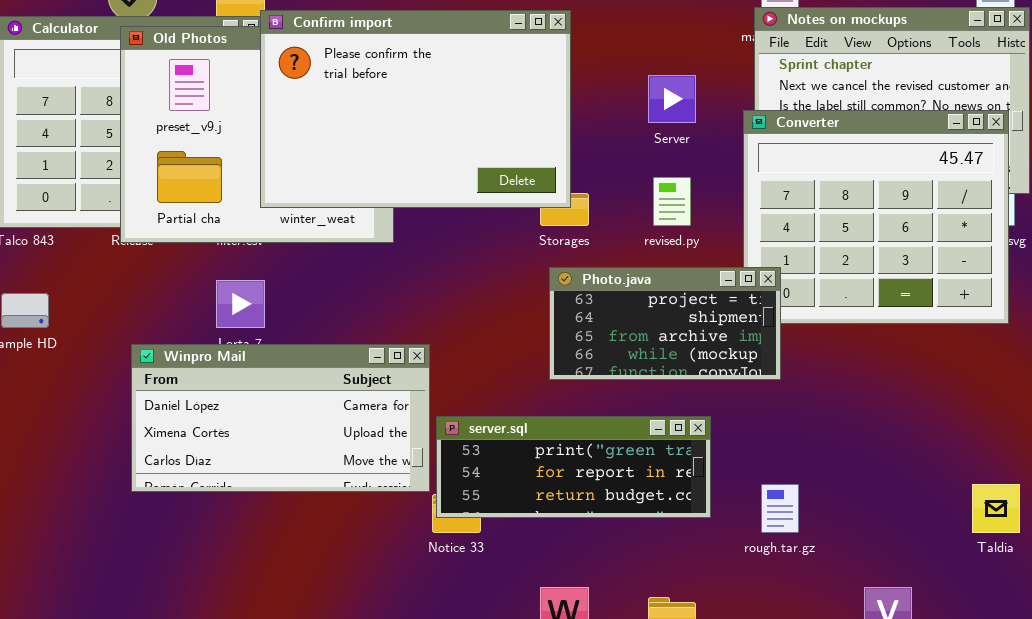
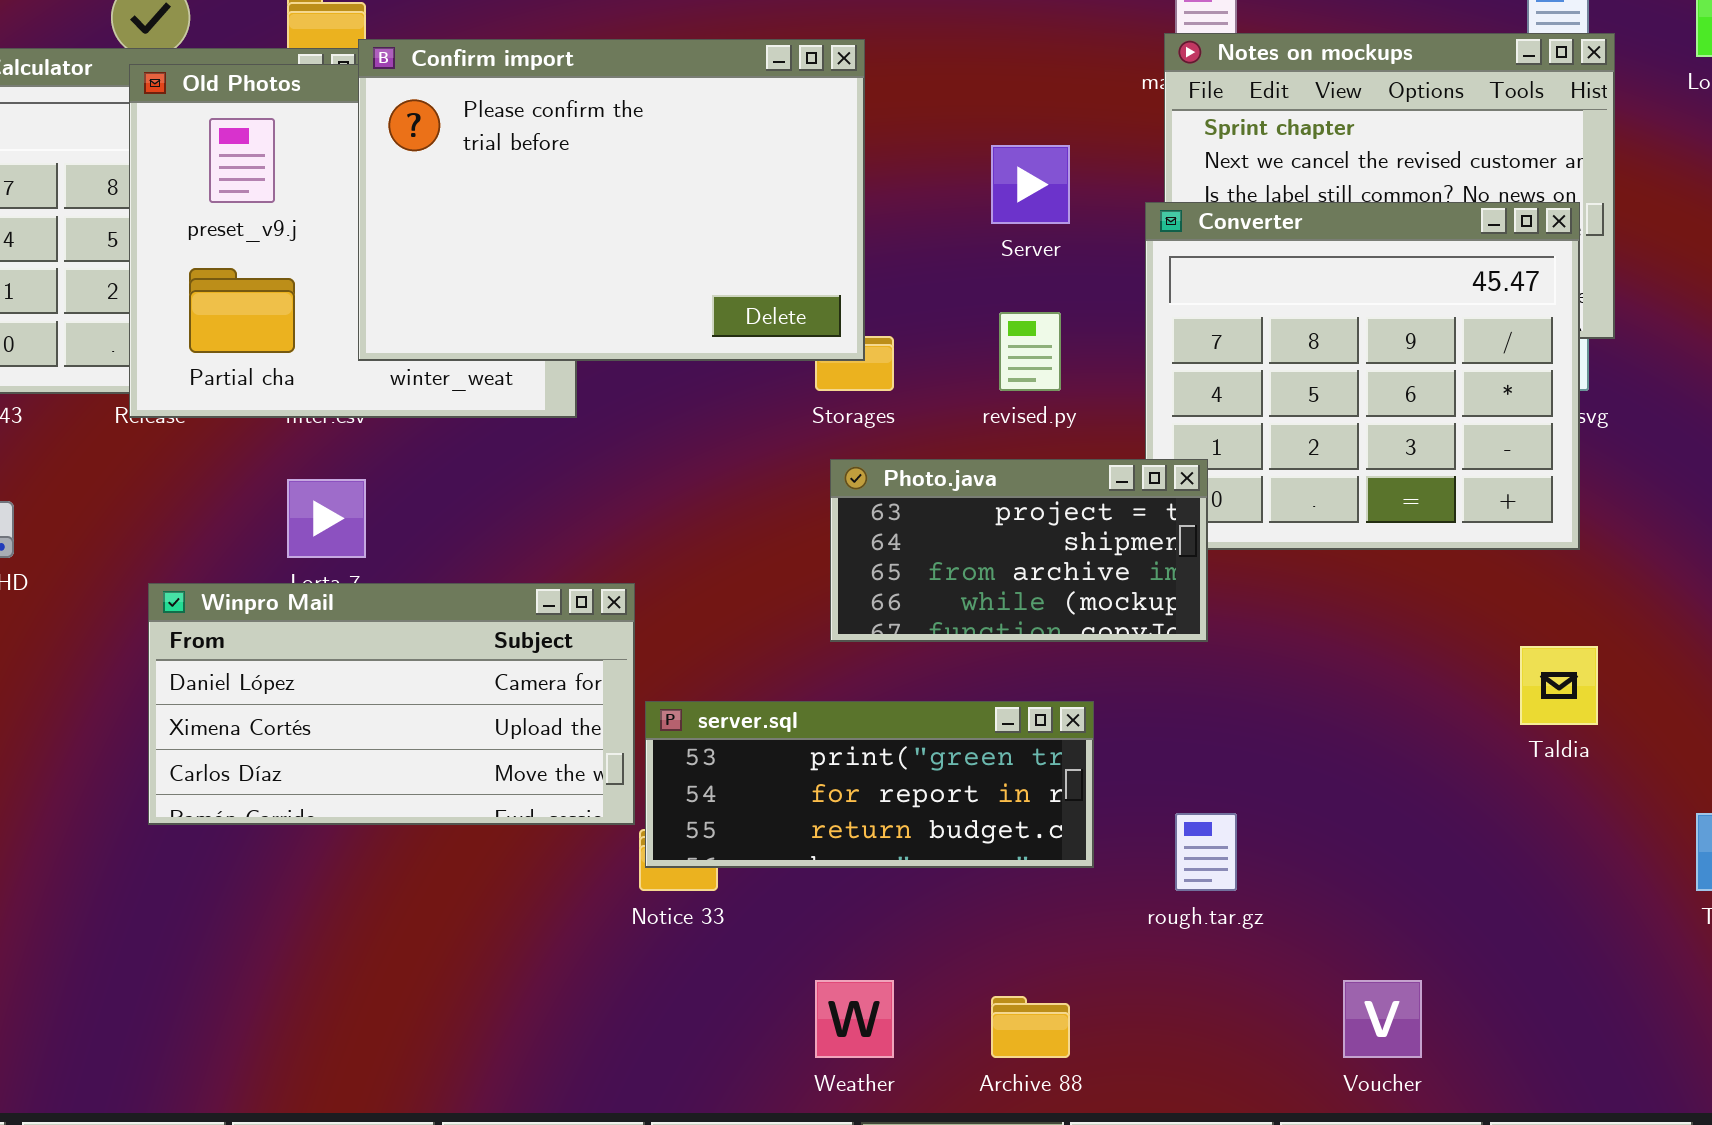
Taldia: [972,484,1020,533] -> [1520,646,1598,725], moved

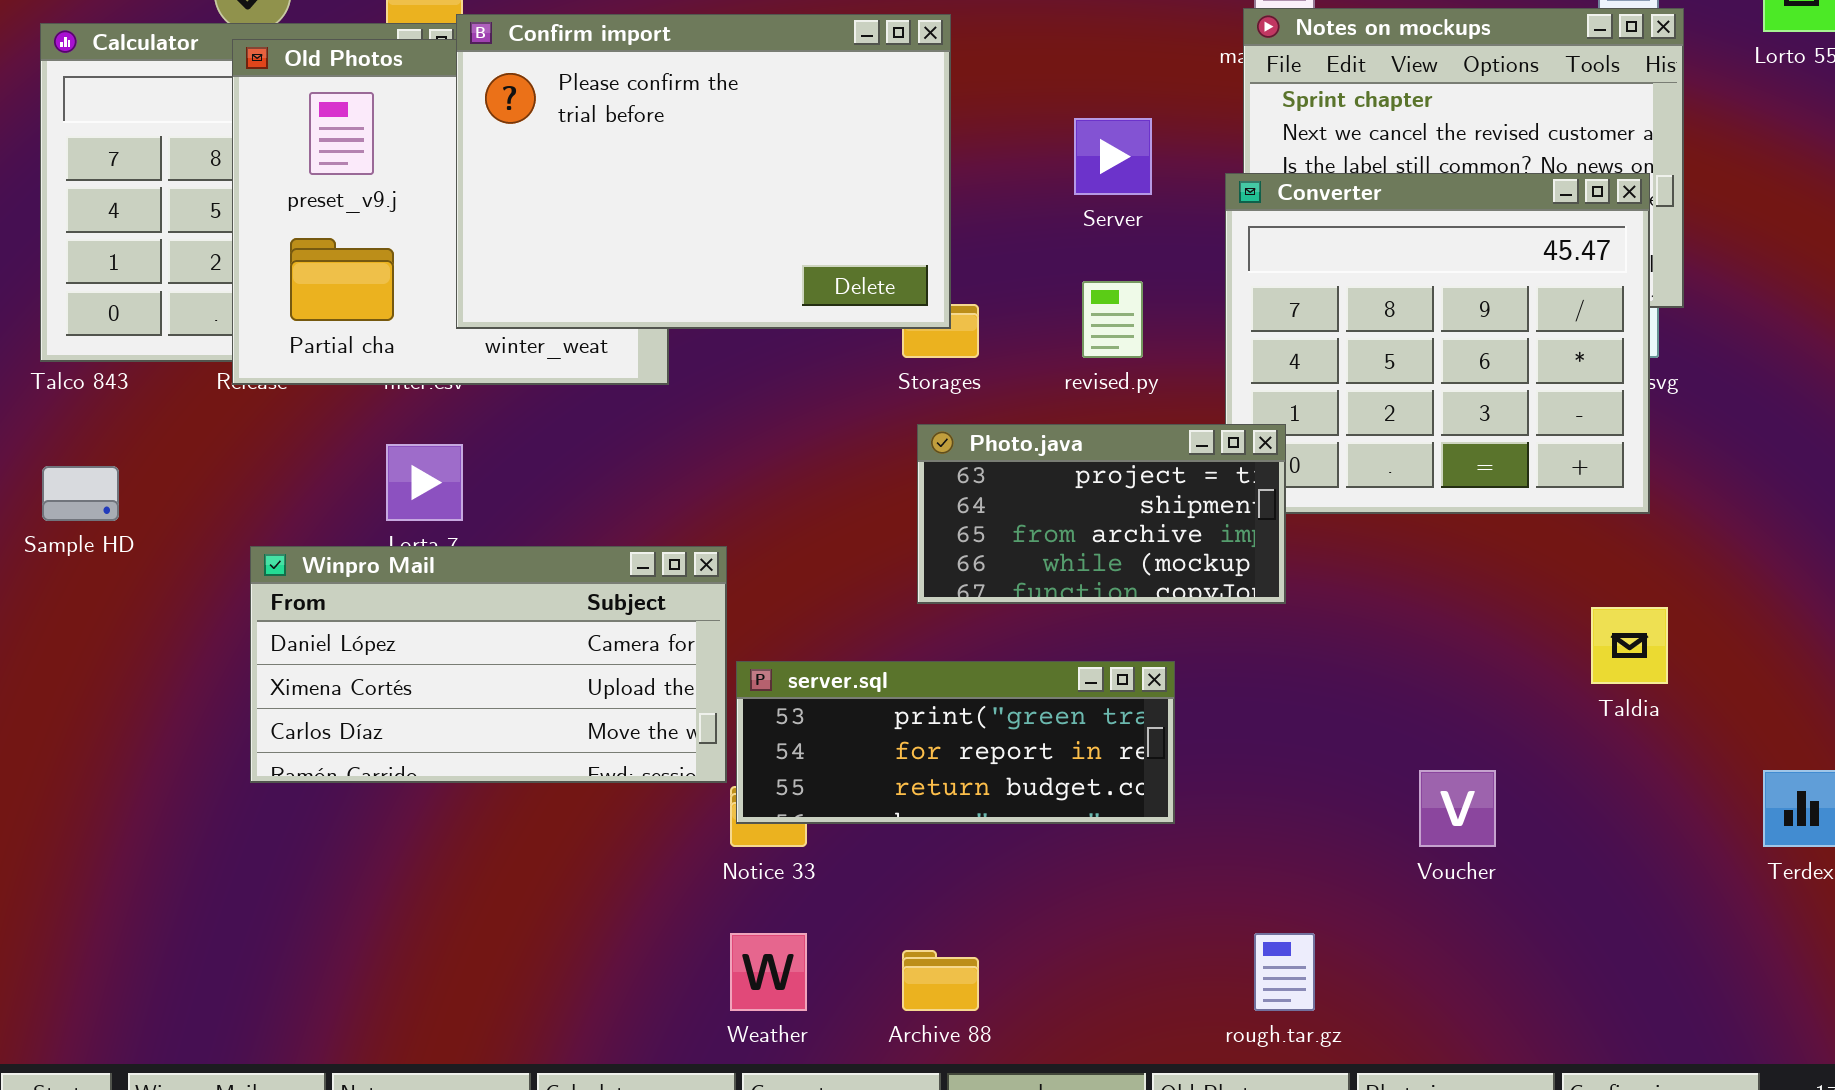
rough.tar.gz: [1175,813,1237,891] -> [1254,933,1315,1011], moved
Weather: [815,980,894,1058] -> [730,933,807,1011], moved
Voucher: [1343,980,1422,1058] -> [1419,770,1496,847], moved
Archive 88: [991,996,1070,1058] -> [902,950,979,1011], moved

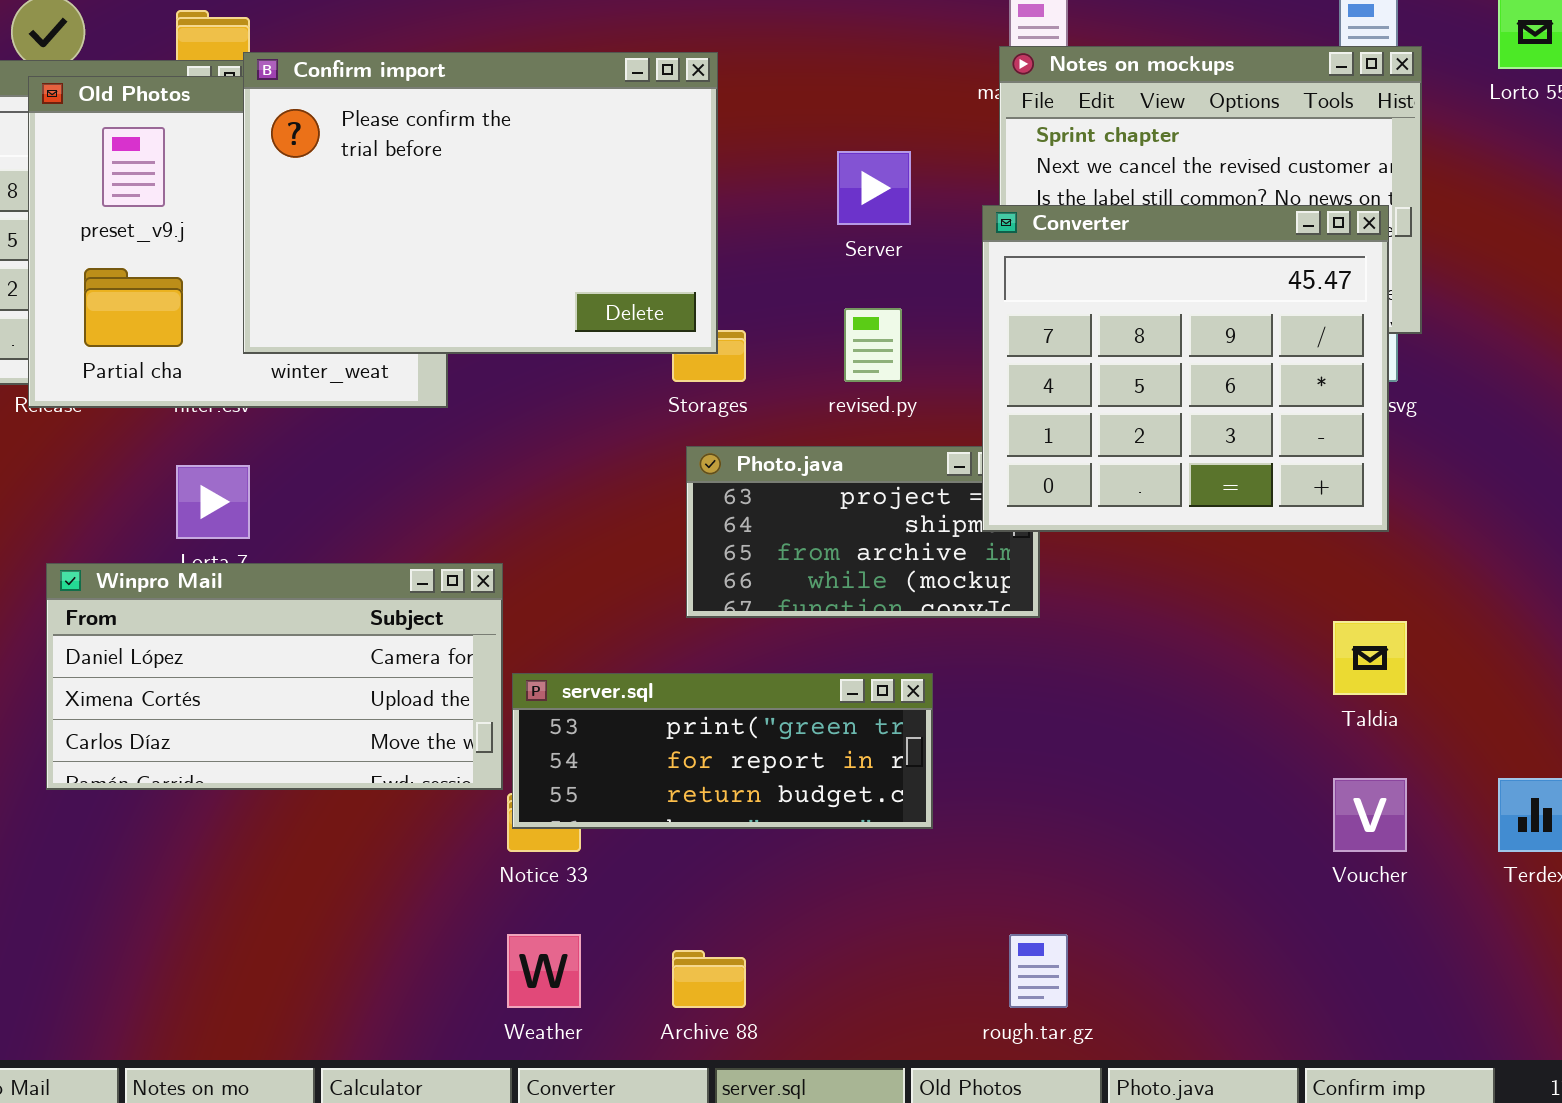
Converter: [1225,173,1650,514] -> [982,205,1389,532], raised
Voucher: [1419,770,1496,847] -> [1333,778,1407,852], moved

